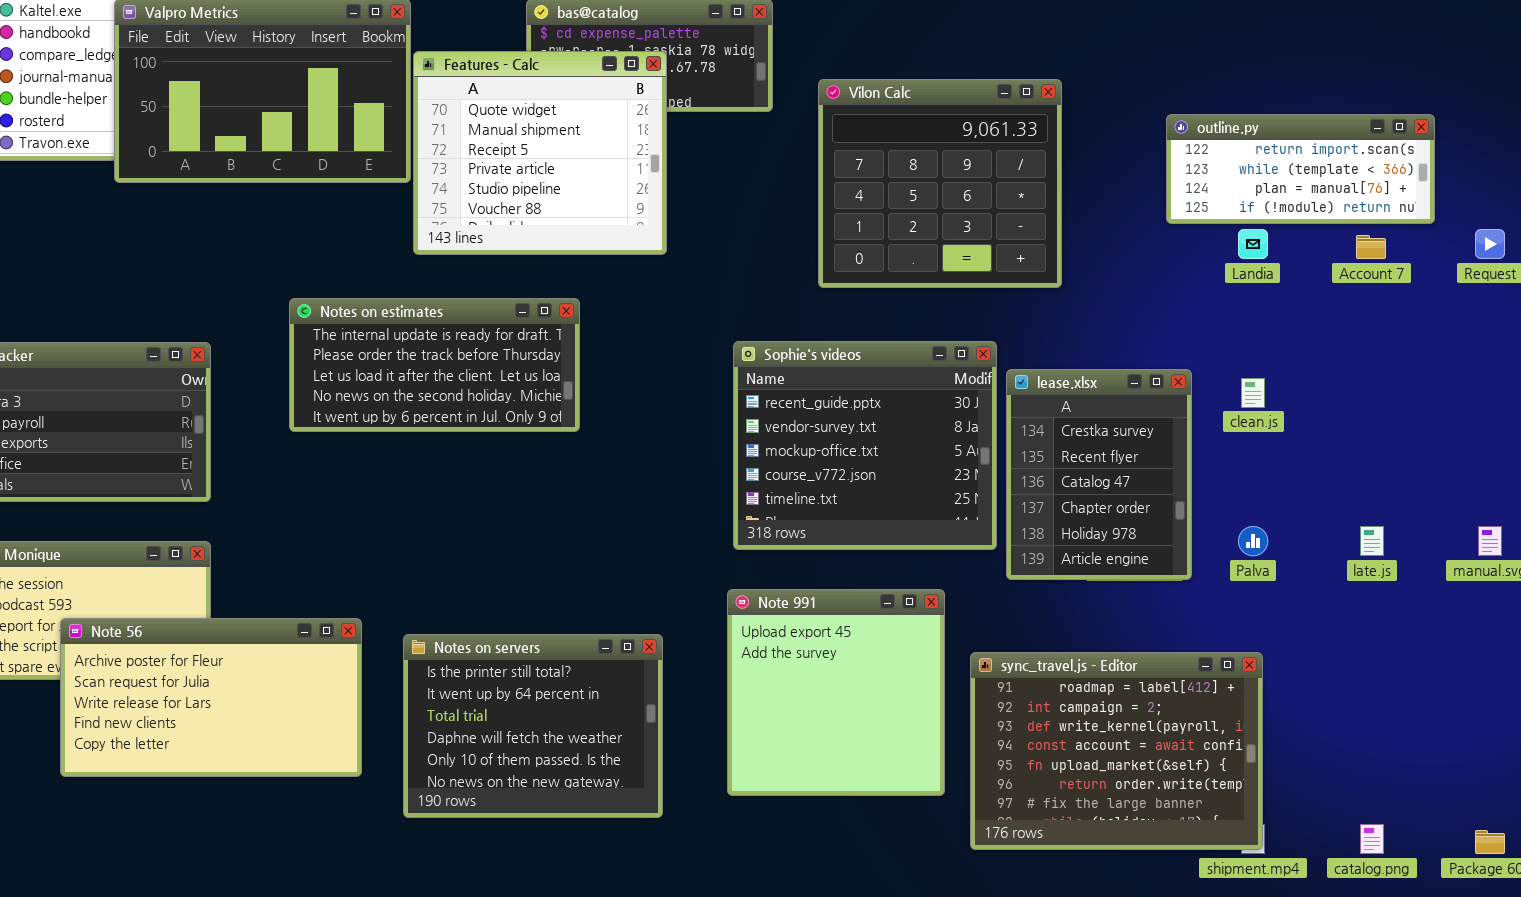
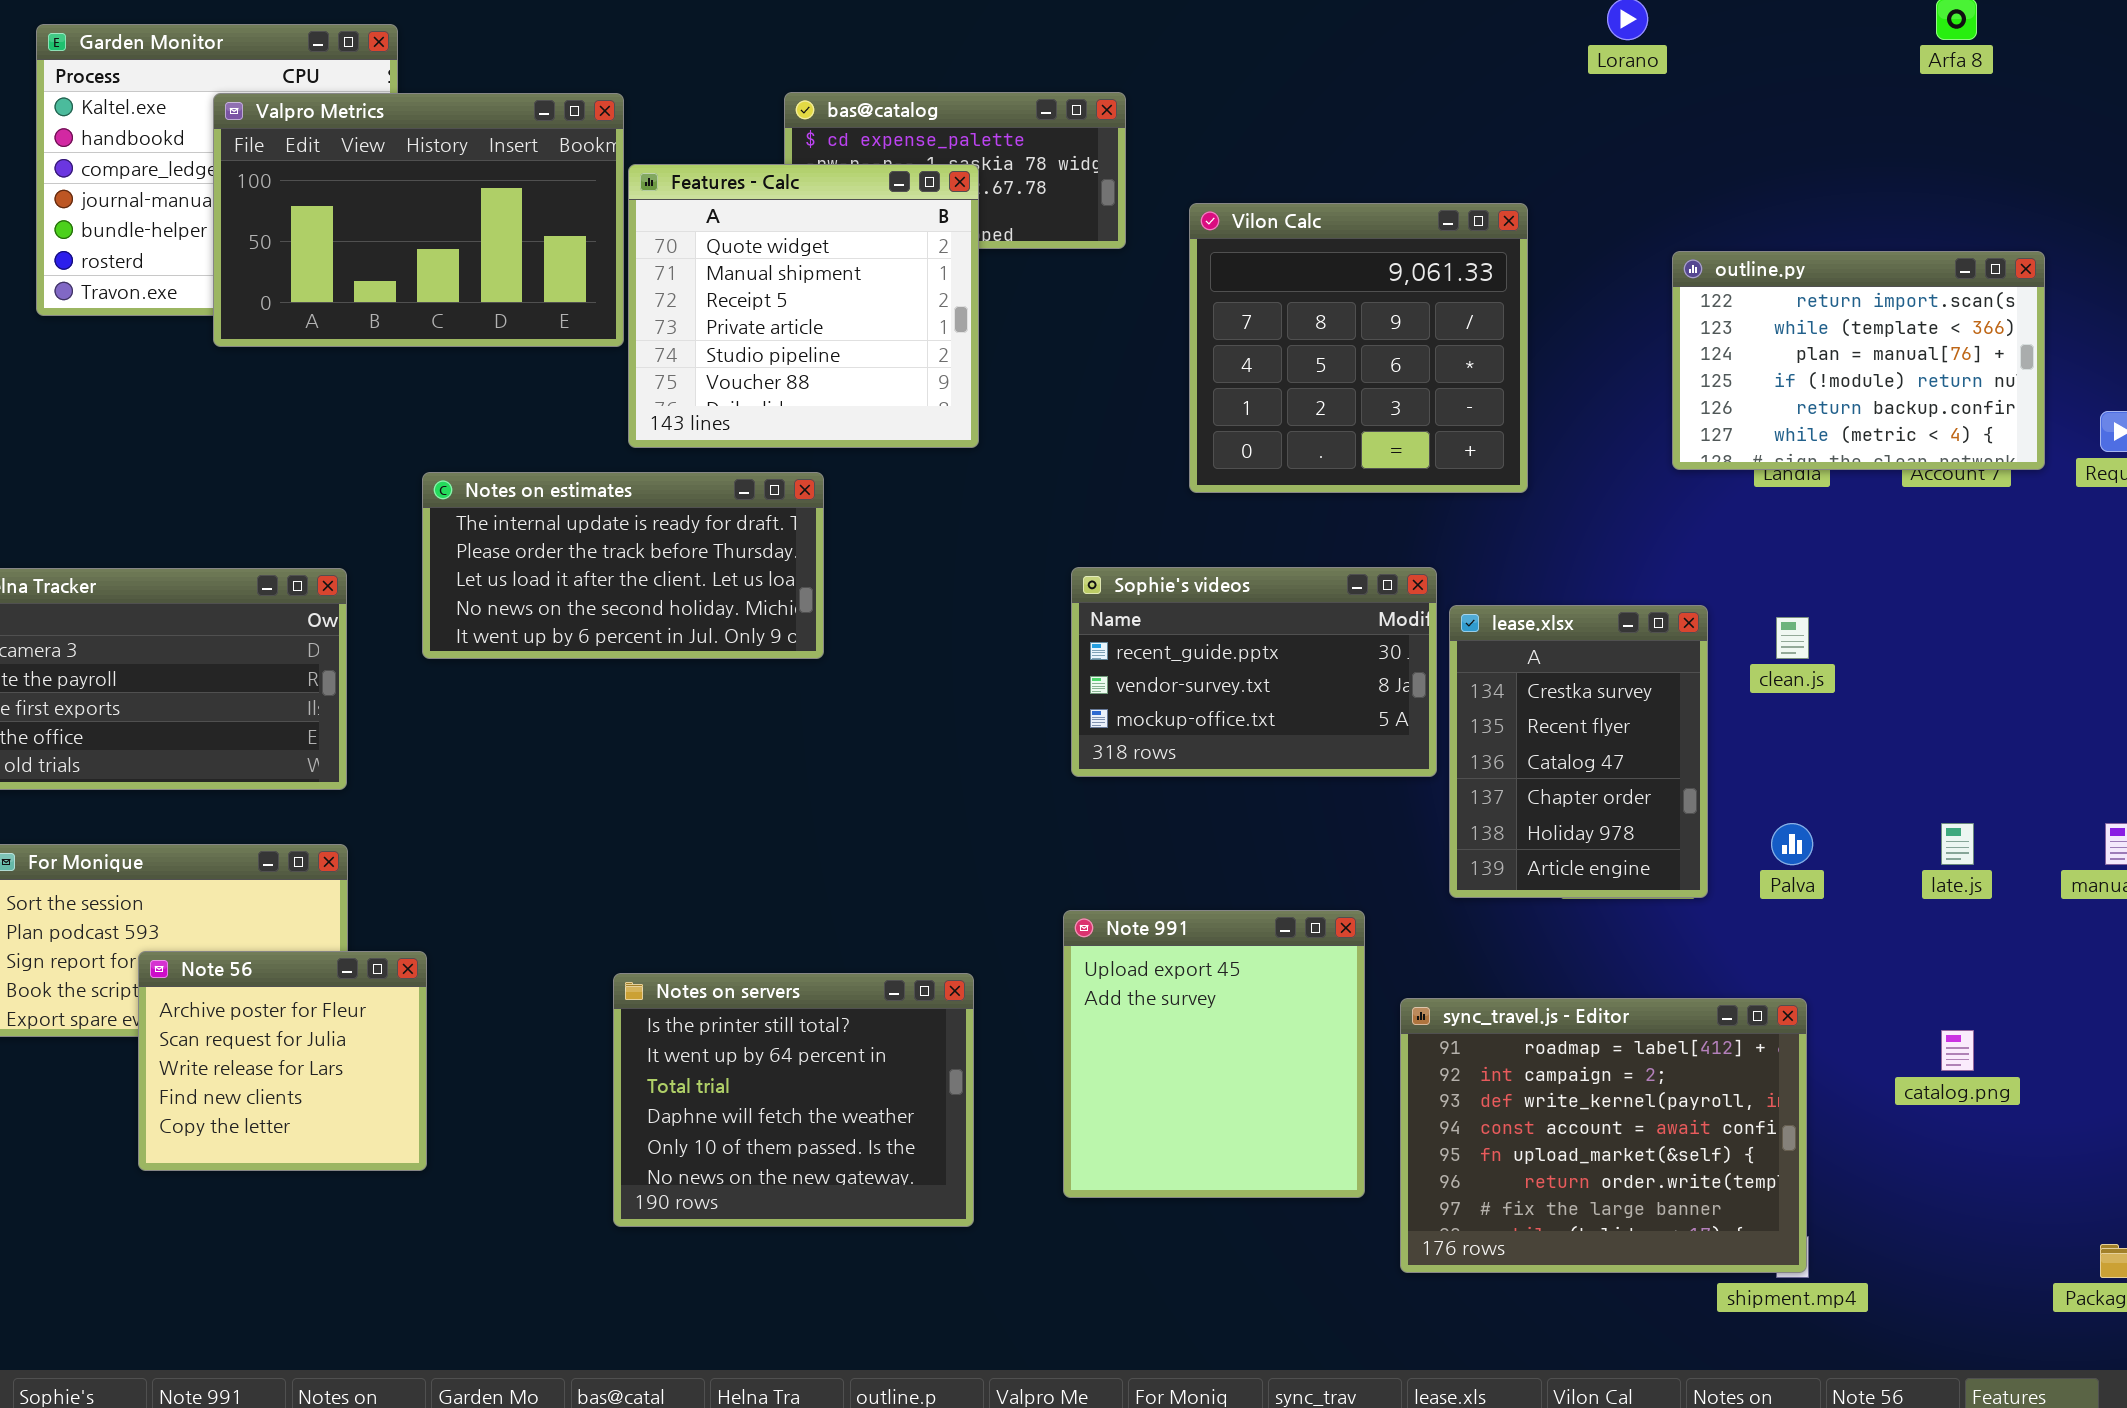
outline.py: [1166,114,1435,224] -> [1672,251,2045,470], resized
Notes on estimates: [289,298,580,432] -> [422,472,824,659], moved
Sophie's videos: [733,341,997,550] -> [1071,567,1437,777], resized
Note 56: [60,618,362,777] -> [138,951,427,1171], resized
catalog.png: [1360,824,1384,854] -> [1941,1030,1974,1071], moved

